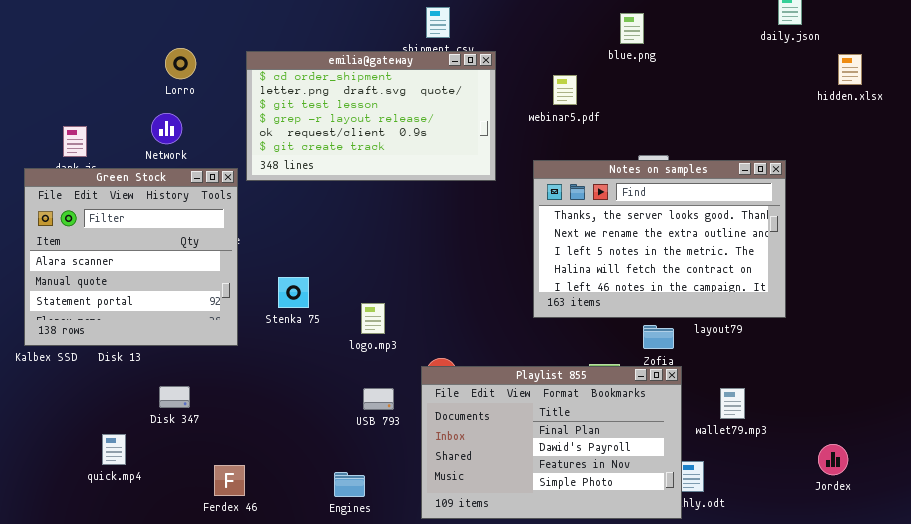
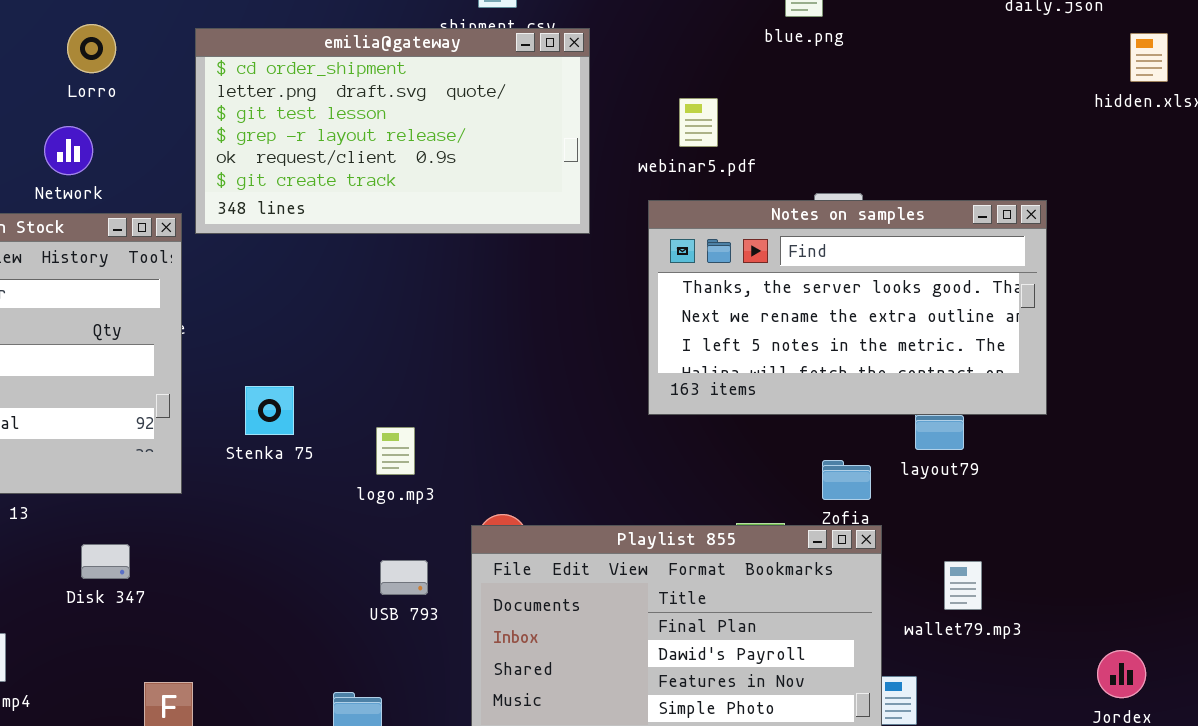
webinar5.pdf: [553,75,577,105] -> [679,98,718,147], moved
Notes on samples: [533,160,786,318] -> [648,200,1047,415], resized
Disk 347: [159,386,190,408] -> [81,544,130,579], moved

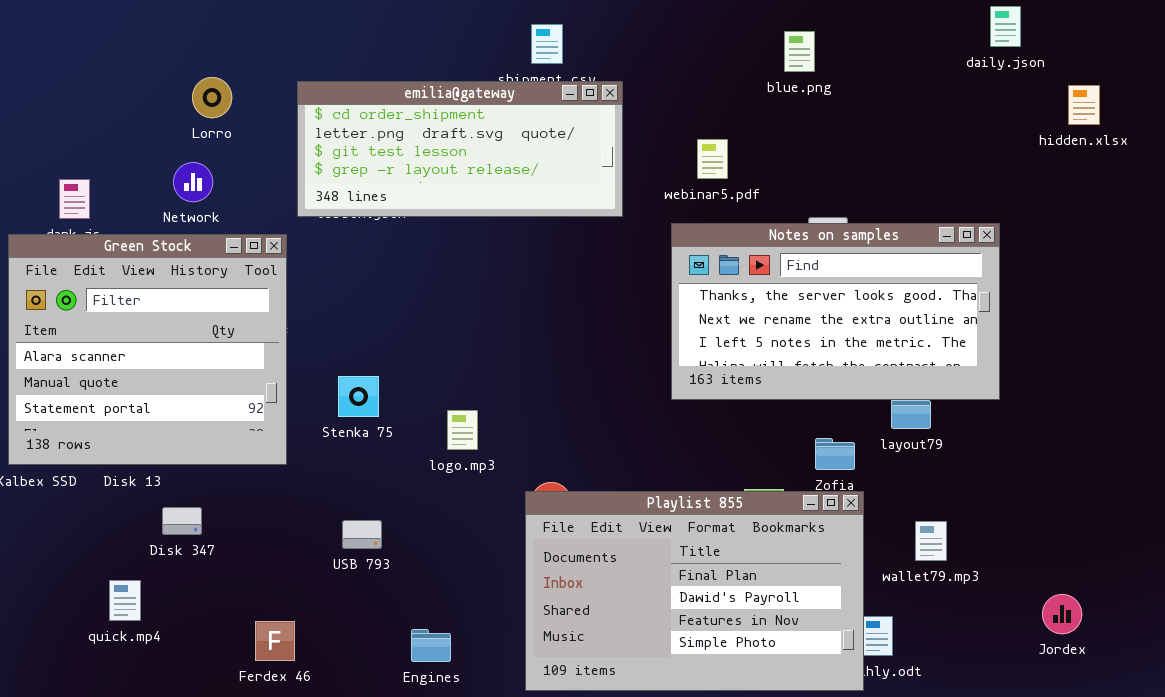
emilia@gateway: [195,28,590,234] -> [297,81,623,217], resized
Disk 347: [81,544,130,579] -> [162,507,202,535], moved
USB 793: [380,560,428,595] -> [342,520,382,549], moved

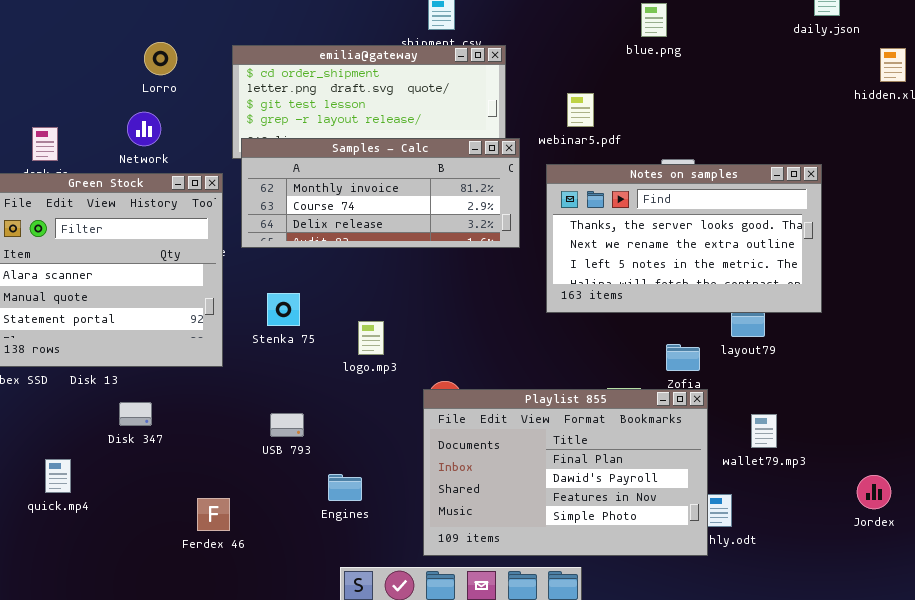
Samples - Calc: none -> [241,138,520,248], opened
quick.mp4: [109,580,141,621] -> [45,459,71,493], moved
Engines: [411,629,451,662] -> [328,474,362,501], moved

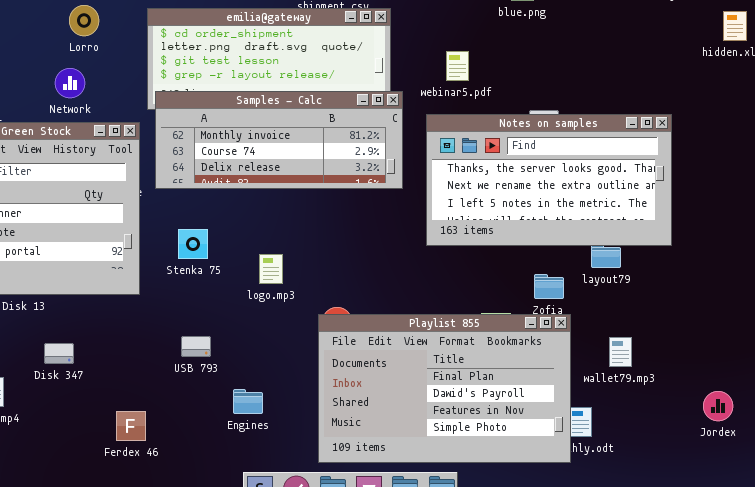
Disk 347: [119,402,152,426] -> [44,343,74,364], moved

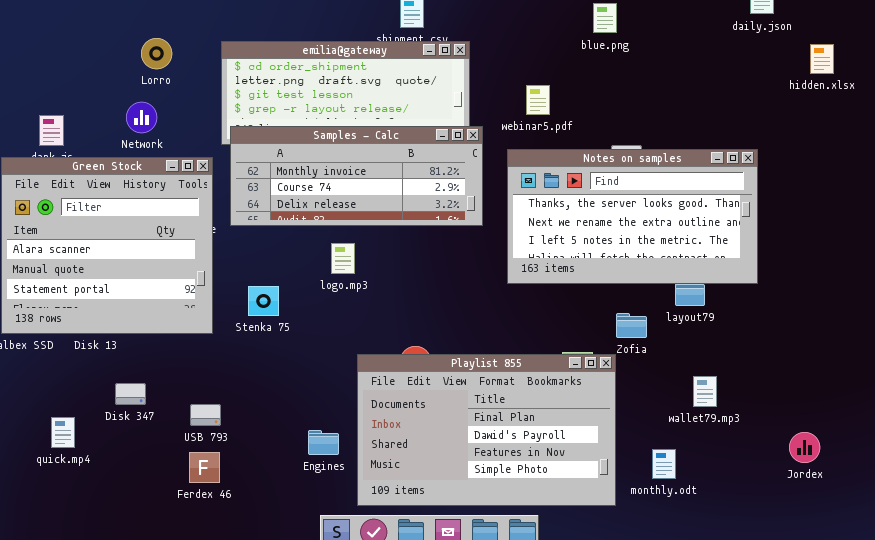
Stenka 75: [178,229,208,259] -> [248,286,279,316], moved
logo.mp3: [259,254,283,284] -> [331,243,355,274], moved
Playlist 855: [318,314,571,463] -> [357,354,616,506], moved
USB 793: [181,336,211,357] -> [190,404,221,426], moved

